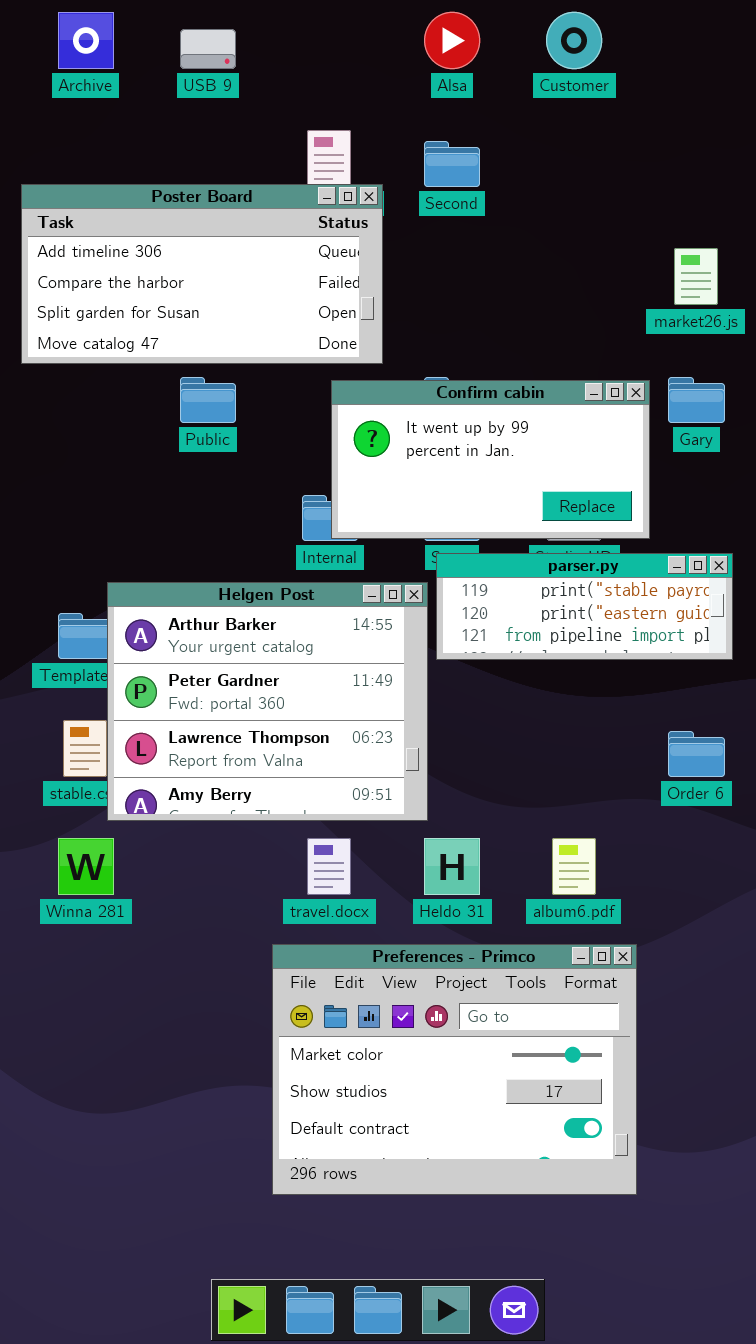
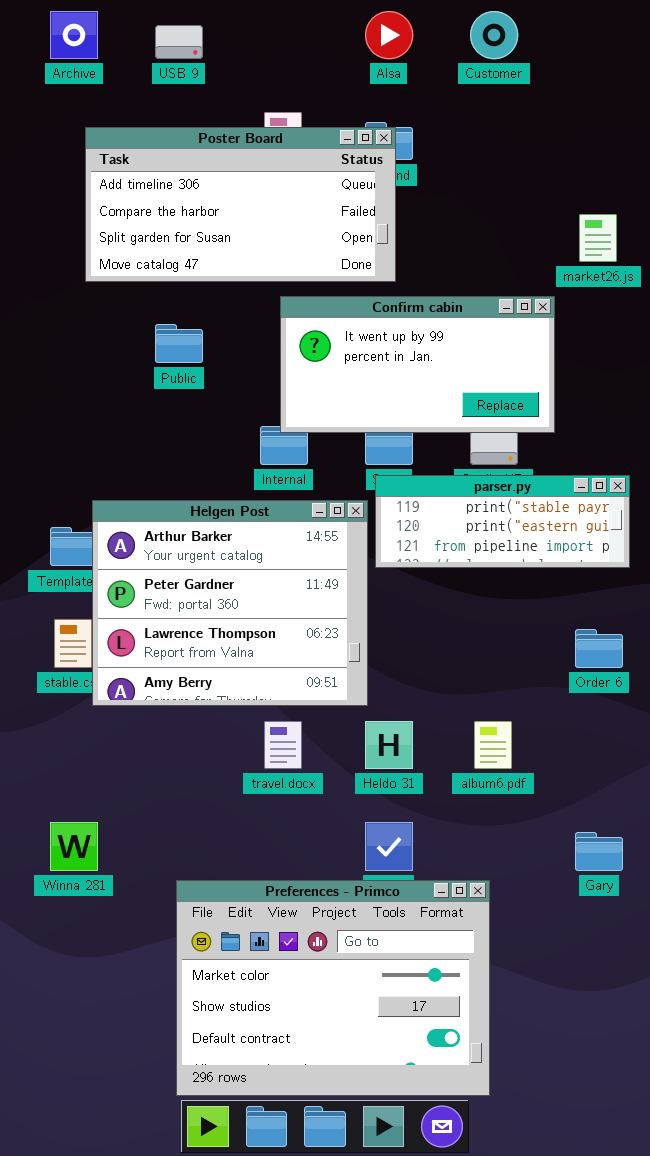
Poster Board: [21,184,383,364] -> [85,127,396,282], moved
Gary: [668,377,725,423] -> [575,832,623,871], moved
Confirm cabin: [331,380,650,539] -> [280,296,555,433], moved
Winna 281: [58,838,114,895] -> [50,822,98,871], moved
Preferences - Primco: [272,944,637,1195] -> [176,880,490,1096], moved

